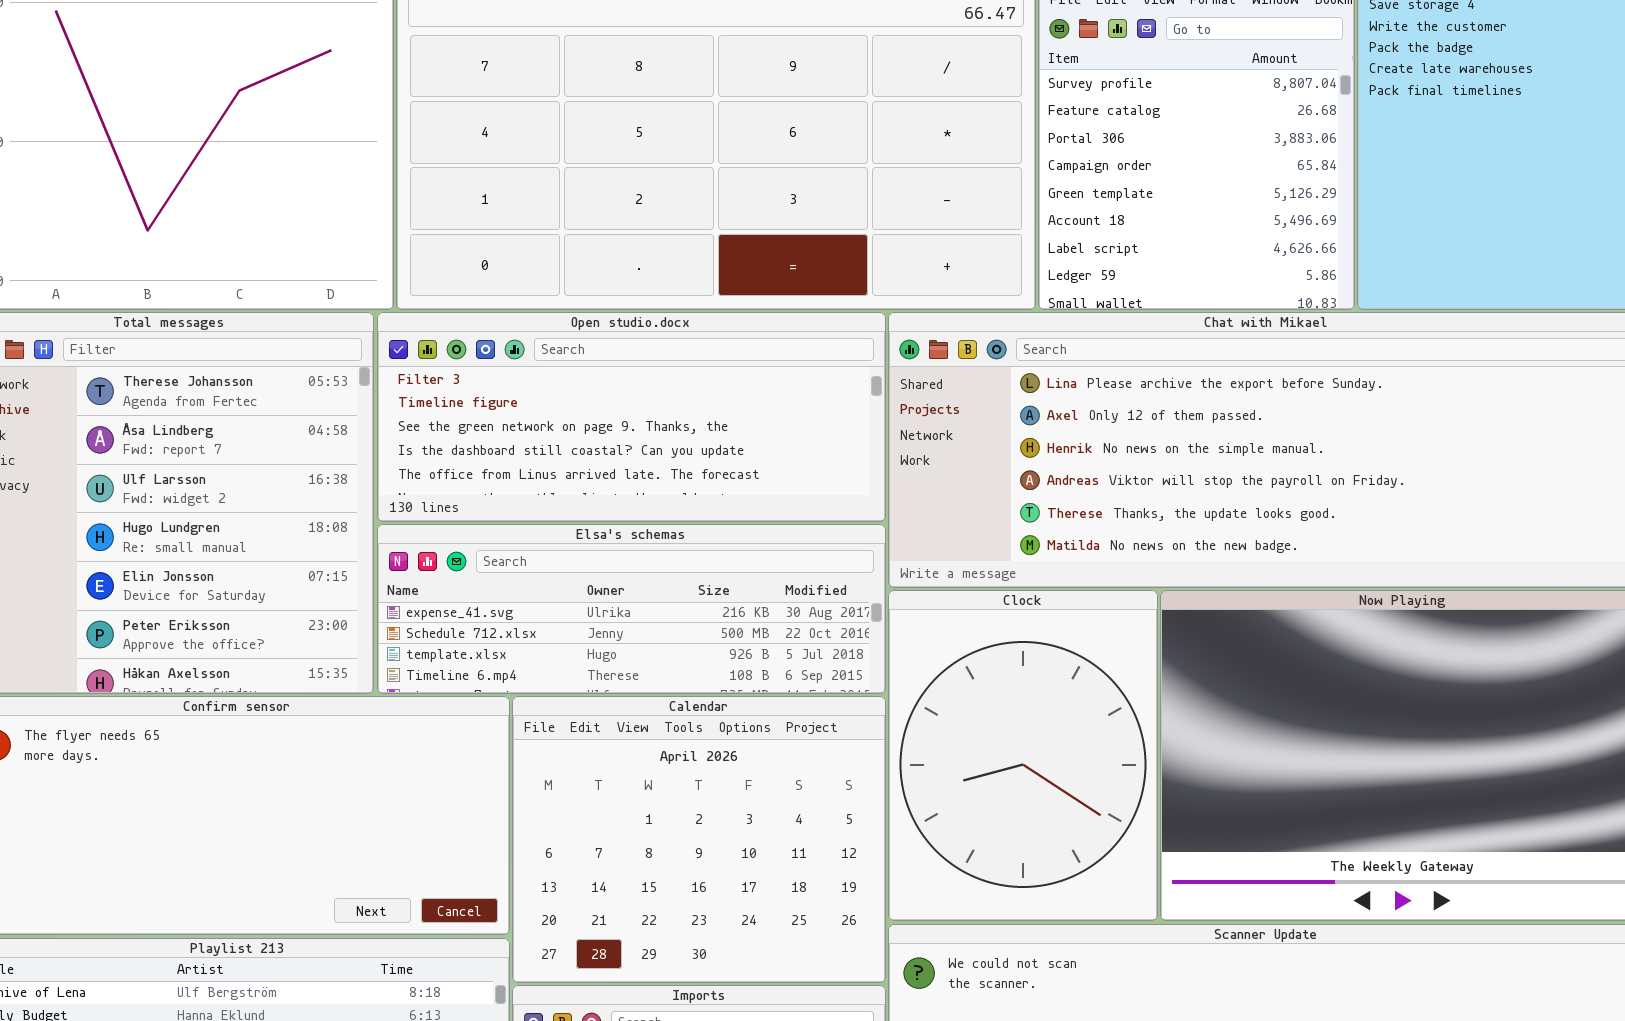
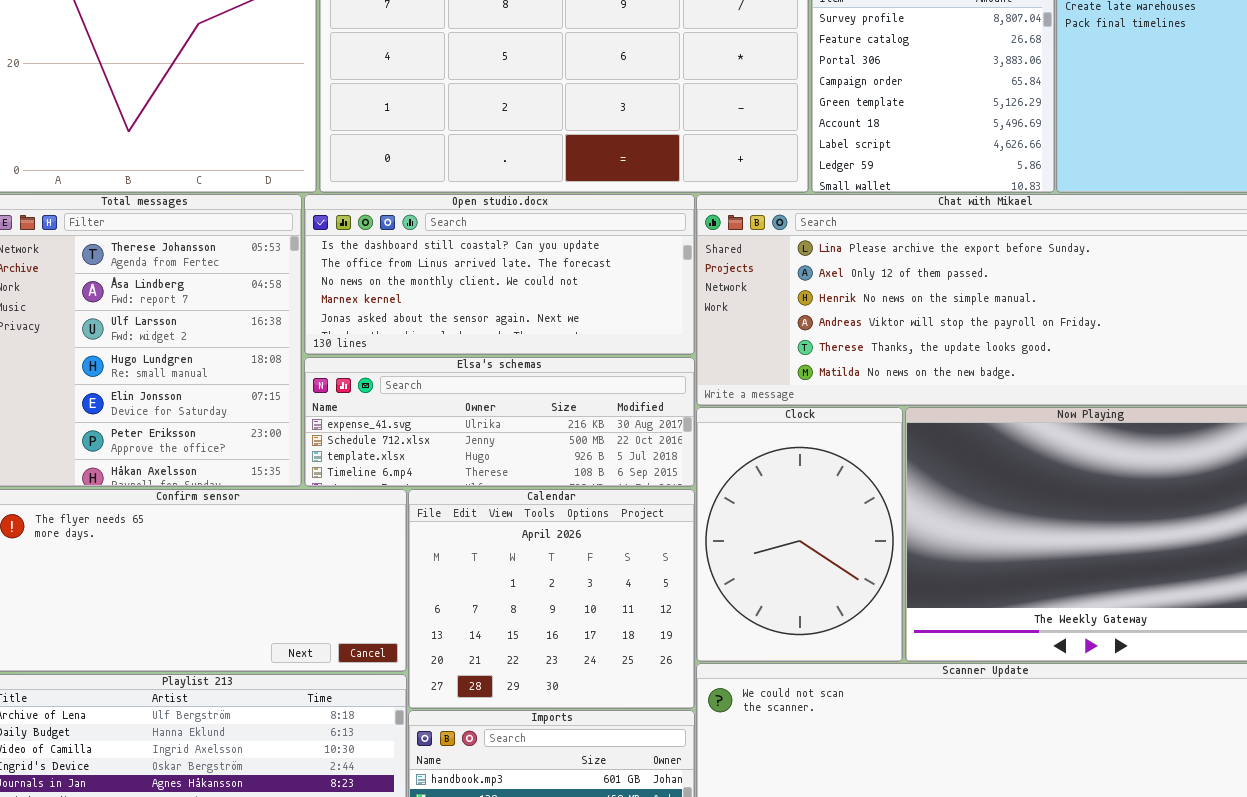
Open studio.docx: [377,312,886,522] -> [304,194,695,355], scrolled down 3 rows

